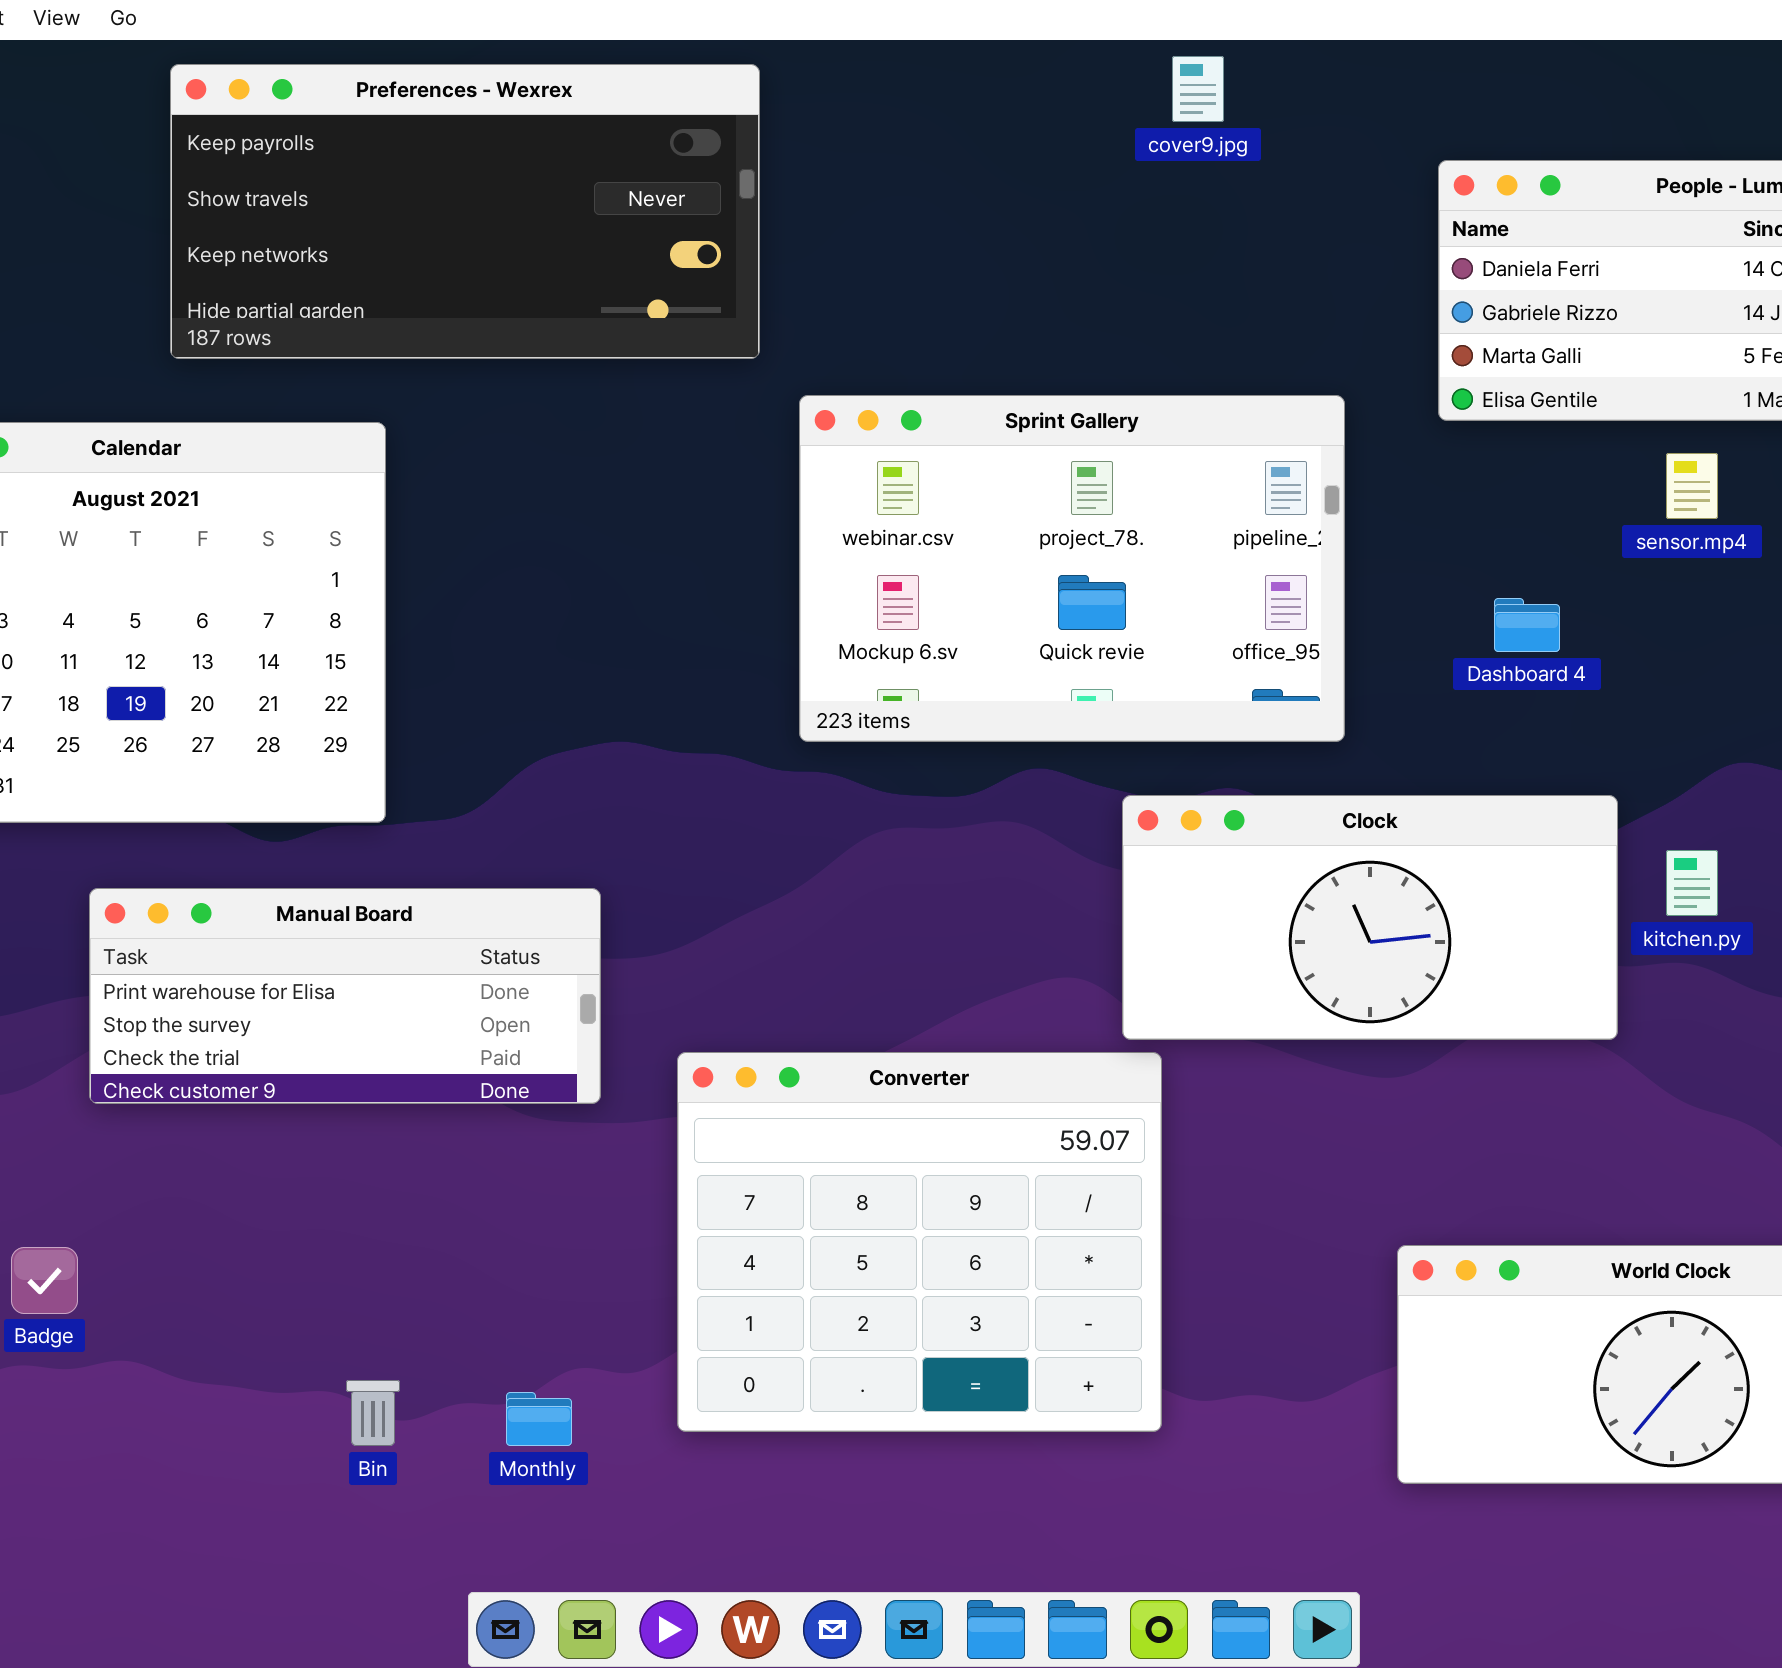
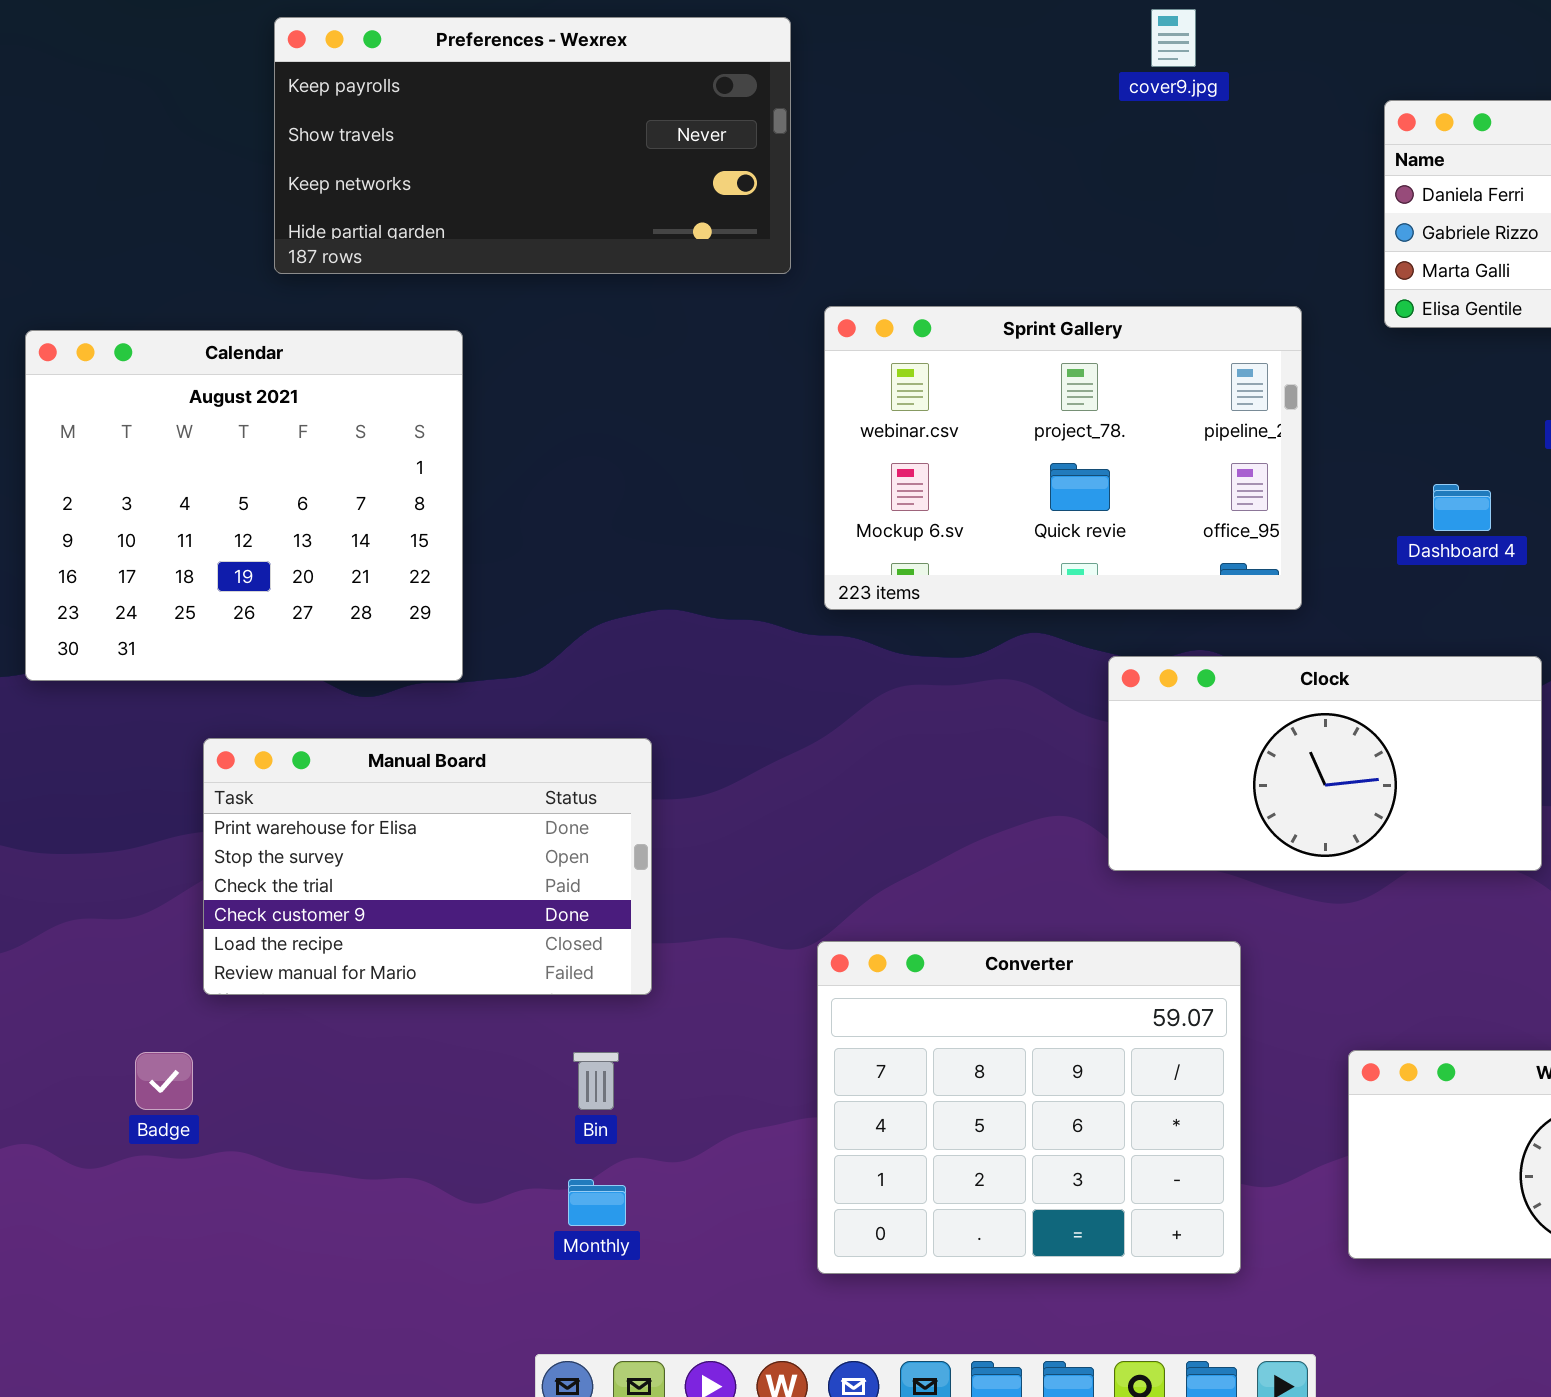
Manual Board: [89,888,601,1104] -> [203,738,652,995], resized
Converter: [677,1052,1162,1432] -> [817,941,1241,1274], moved
Bin: [346,1380,400,1446] -> [573,1052,619,1110], moved

